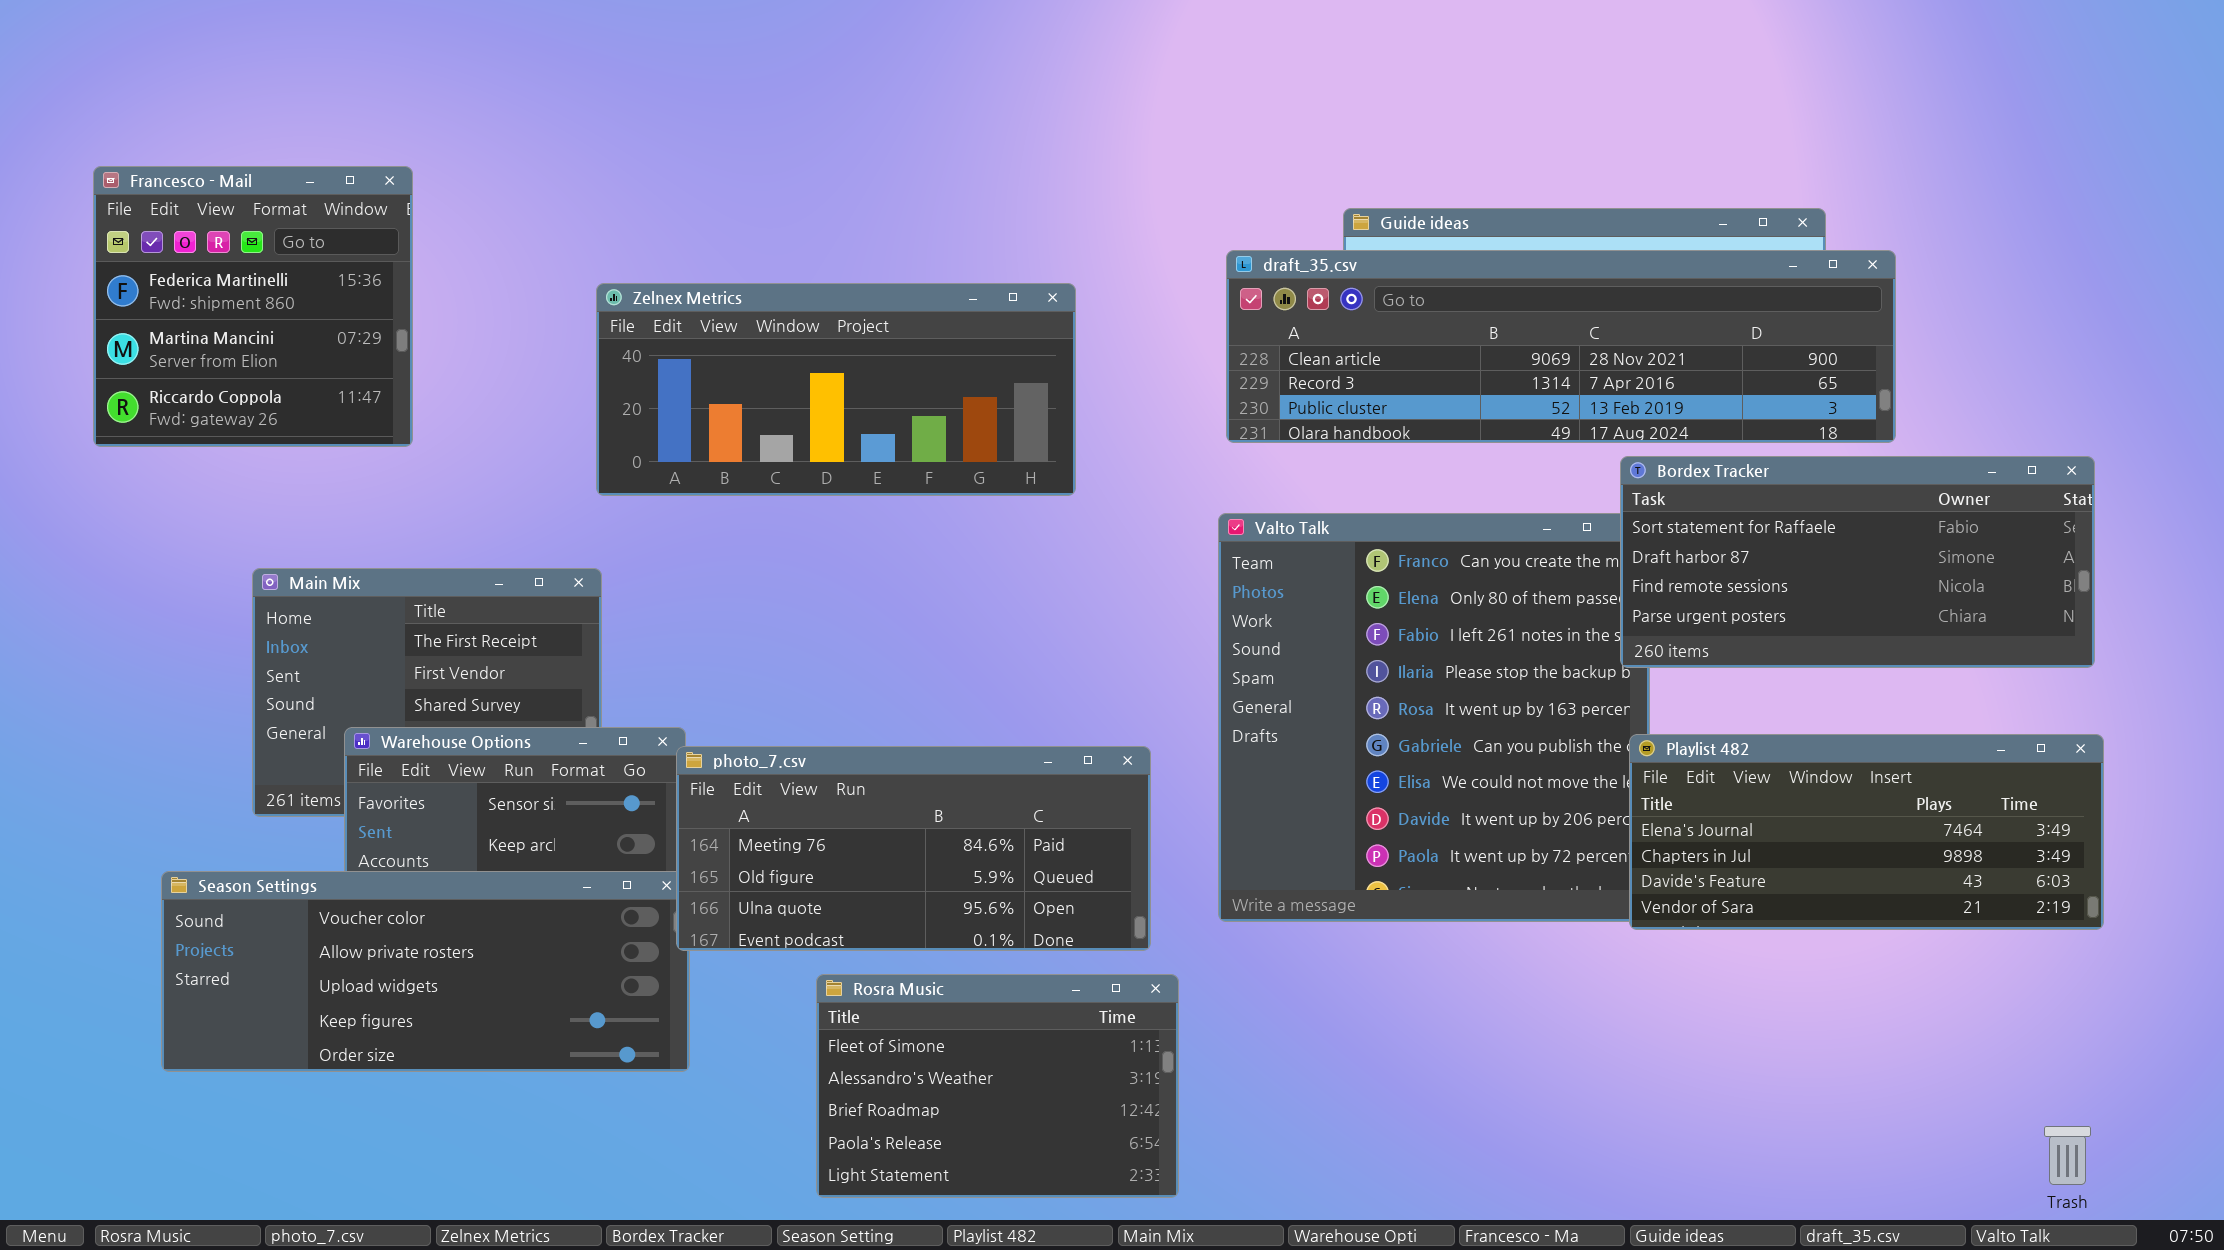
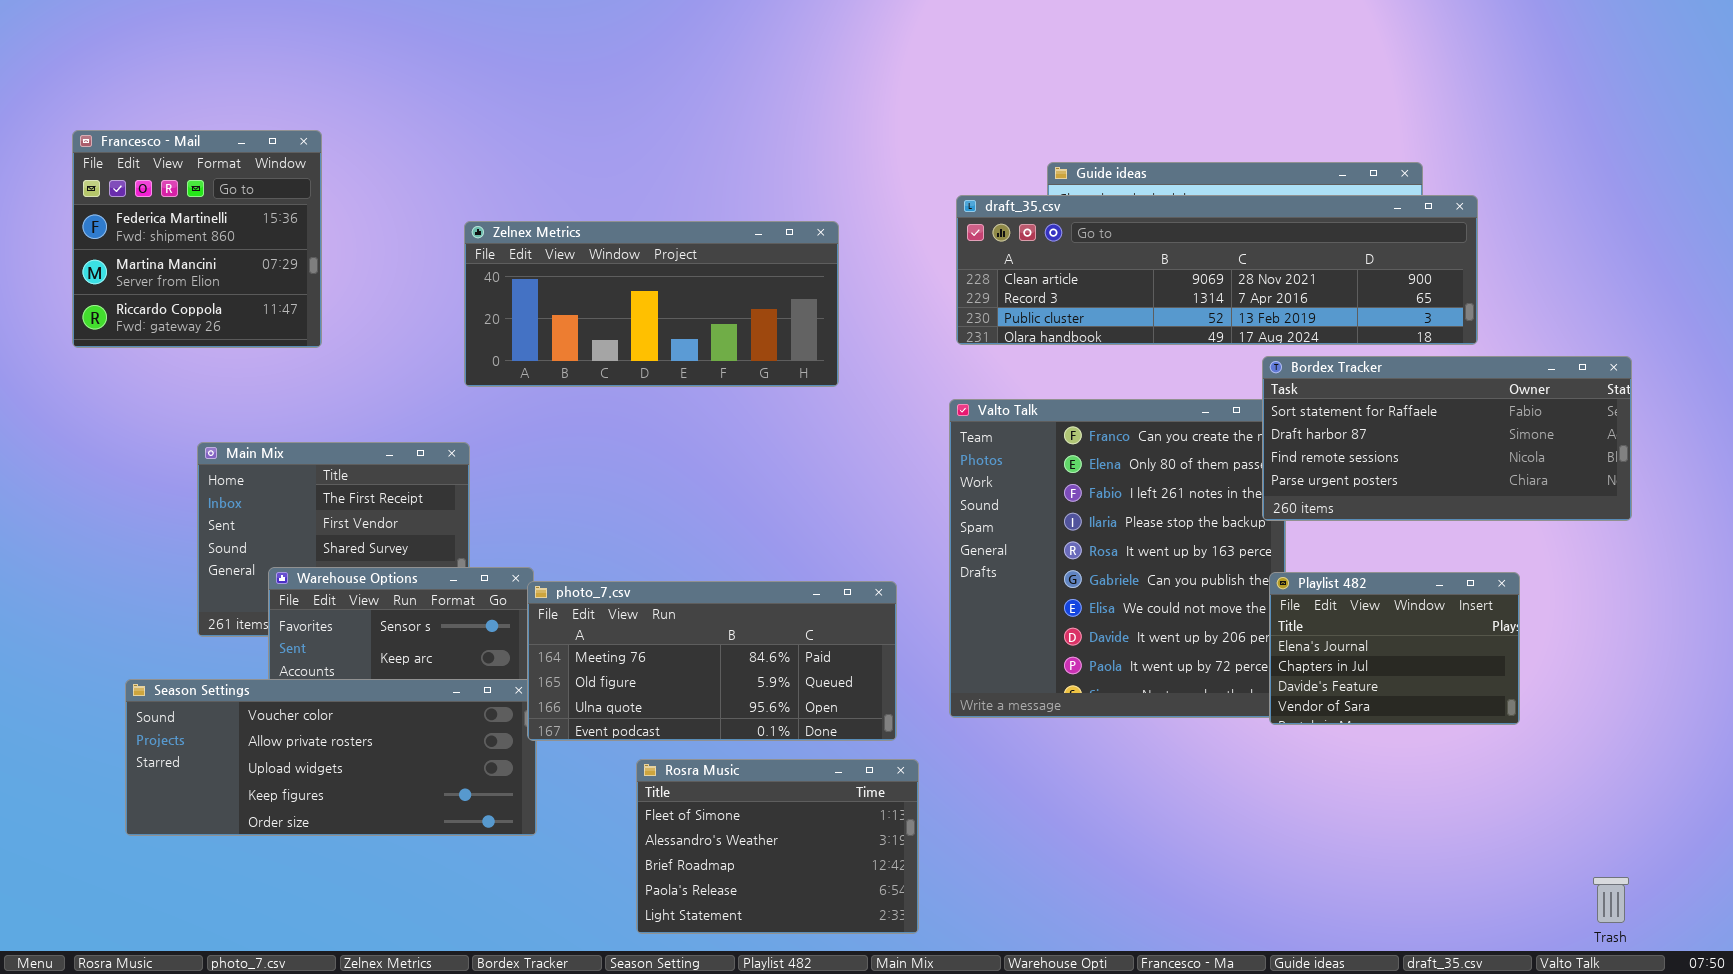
Playlist 482: [1629,734,2104,930] -> [1269,572,1520,725], resized

